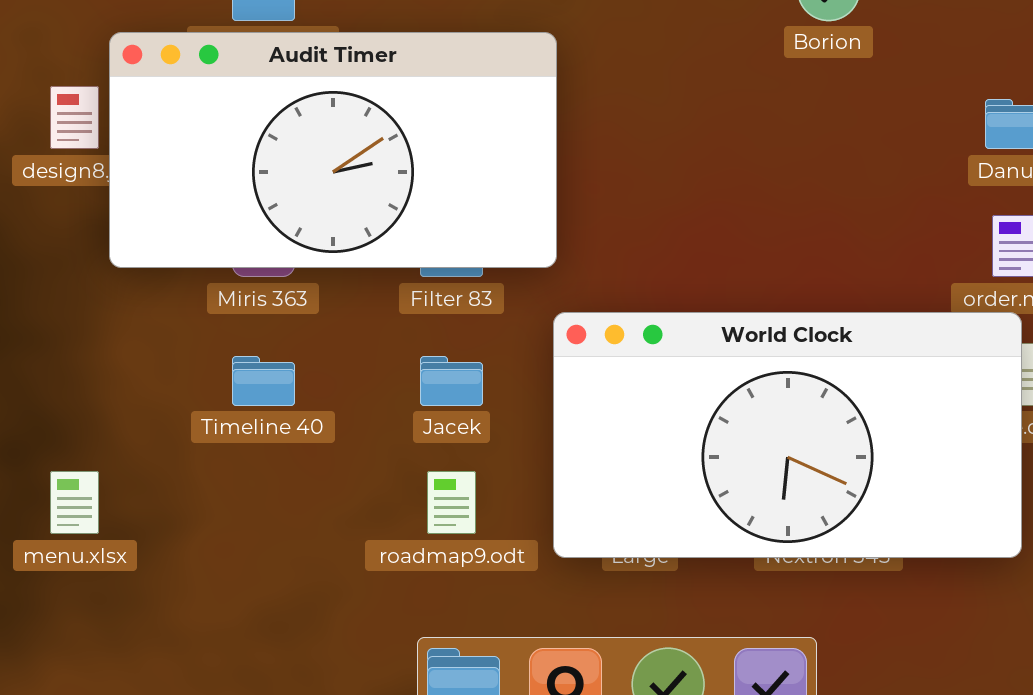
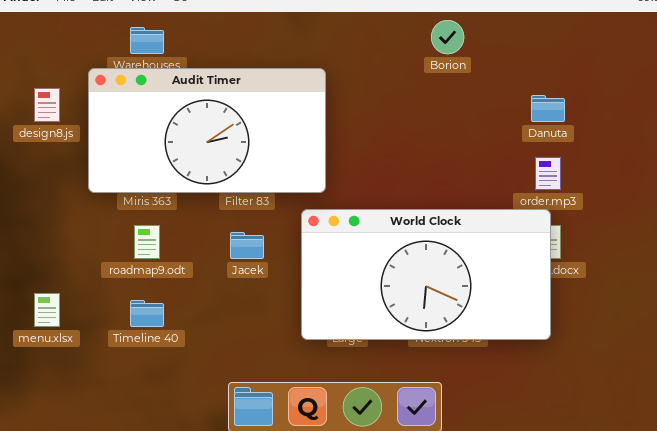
Audit Timer: [109,32,557,268] -> [88,68,326,193], moved
Timeline 40: [232,356,295,406] -> [130,300,164,327], moved
roadmap9.odt: [427,471,476,534] -> [134,225,160,259], moved

